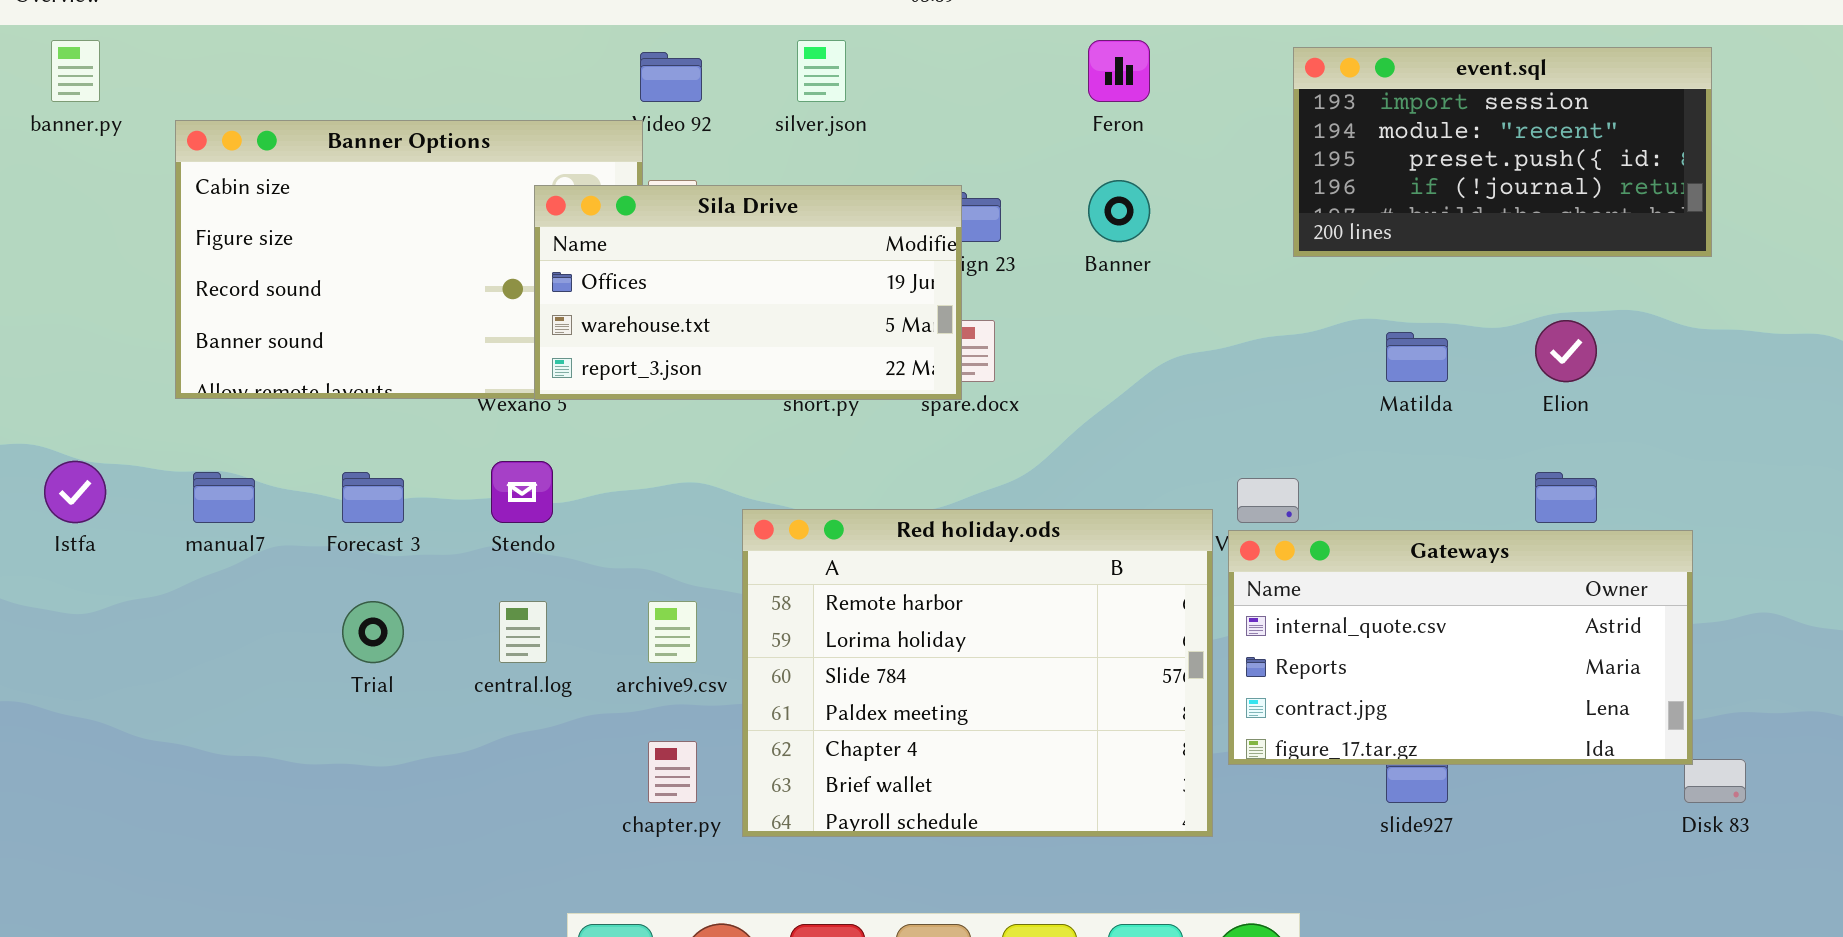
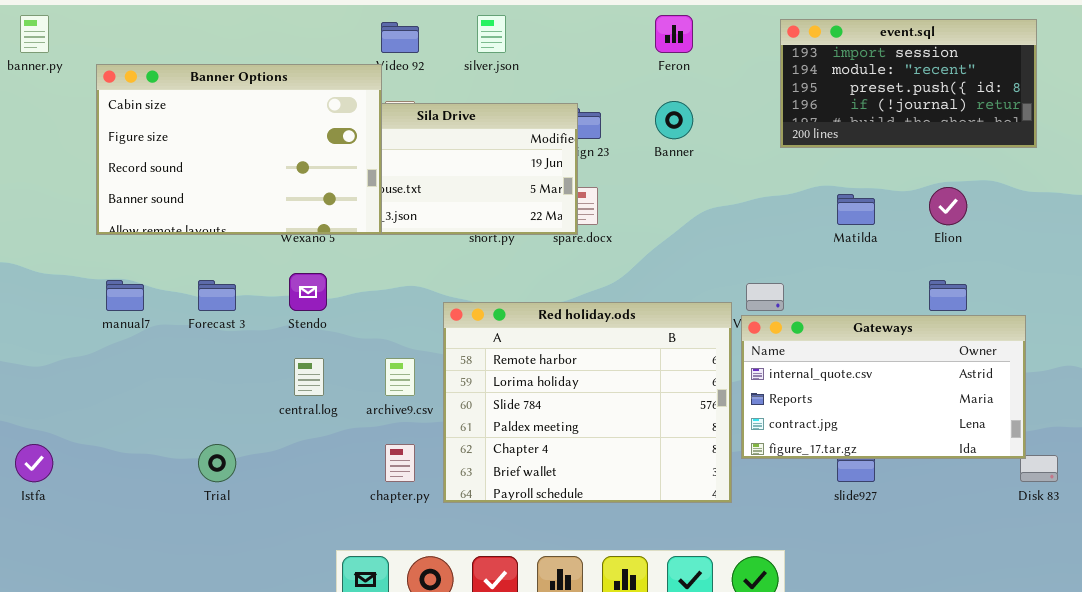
Banner Options: [175,120,643,399] -> [96,64,382,235], raised
Istfa: [44,461,106,523] -> [15,444,53,482], moved
Trial: [342,601,404,663] -> [198,444,236,482], moved

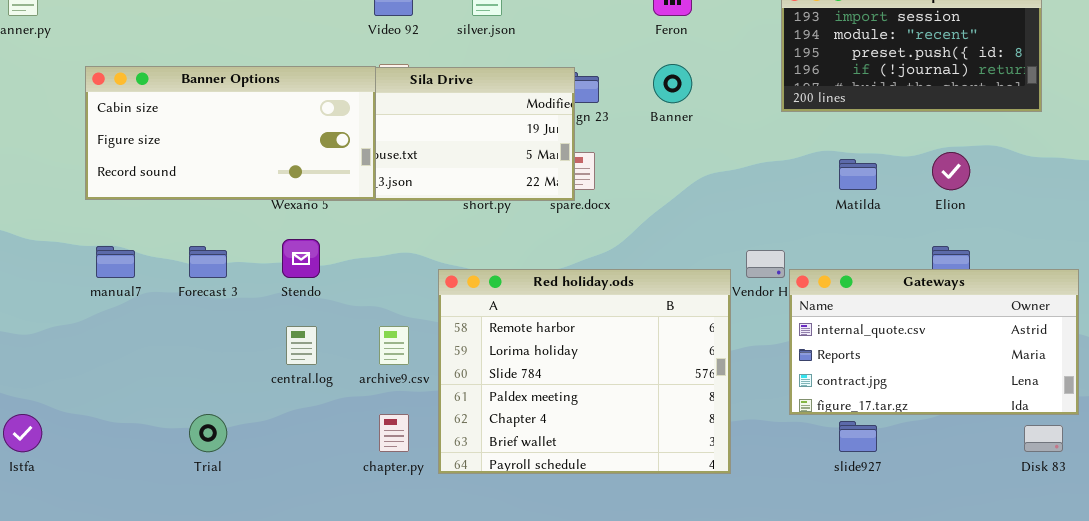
Banner Options: [96,64,382,235] -> [85,66,376,200], resized
Gateways: [741,315,1026,459] -> [789,269,1079,415], moved

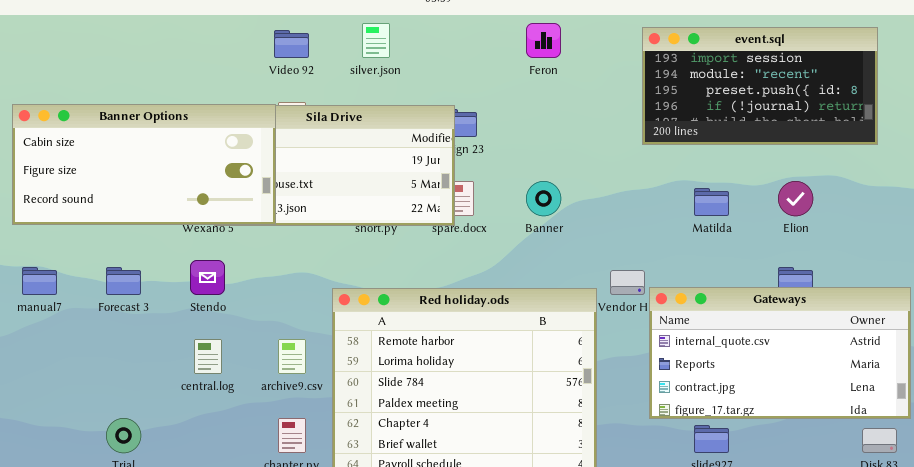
Banner: [653,64,692,103] -> [526,181,561,216], moved

